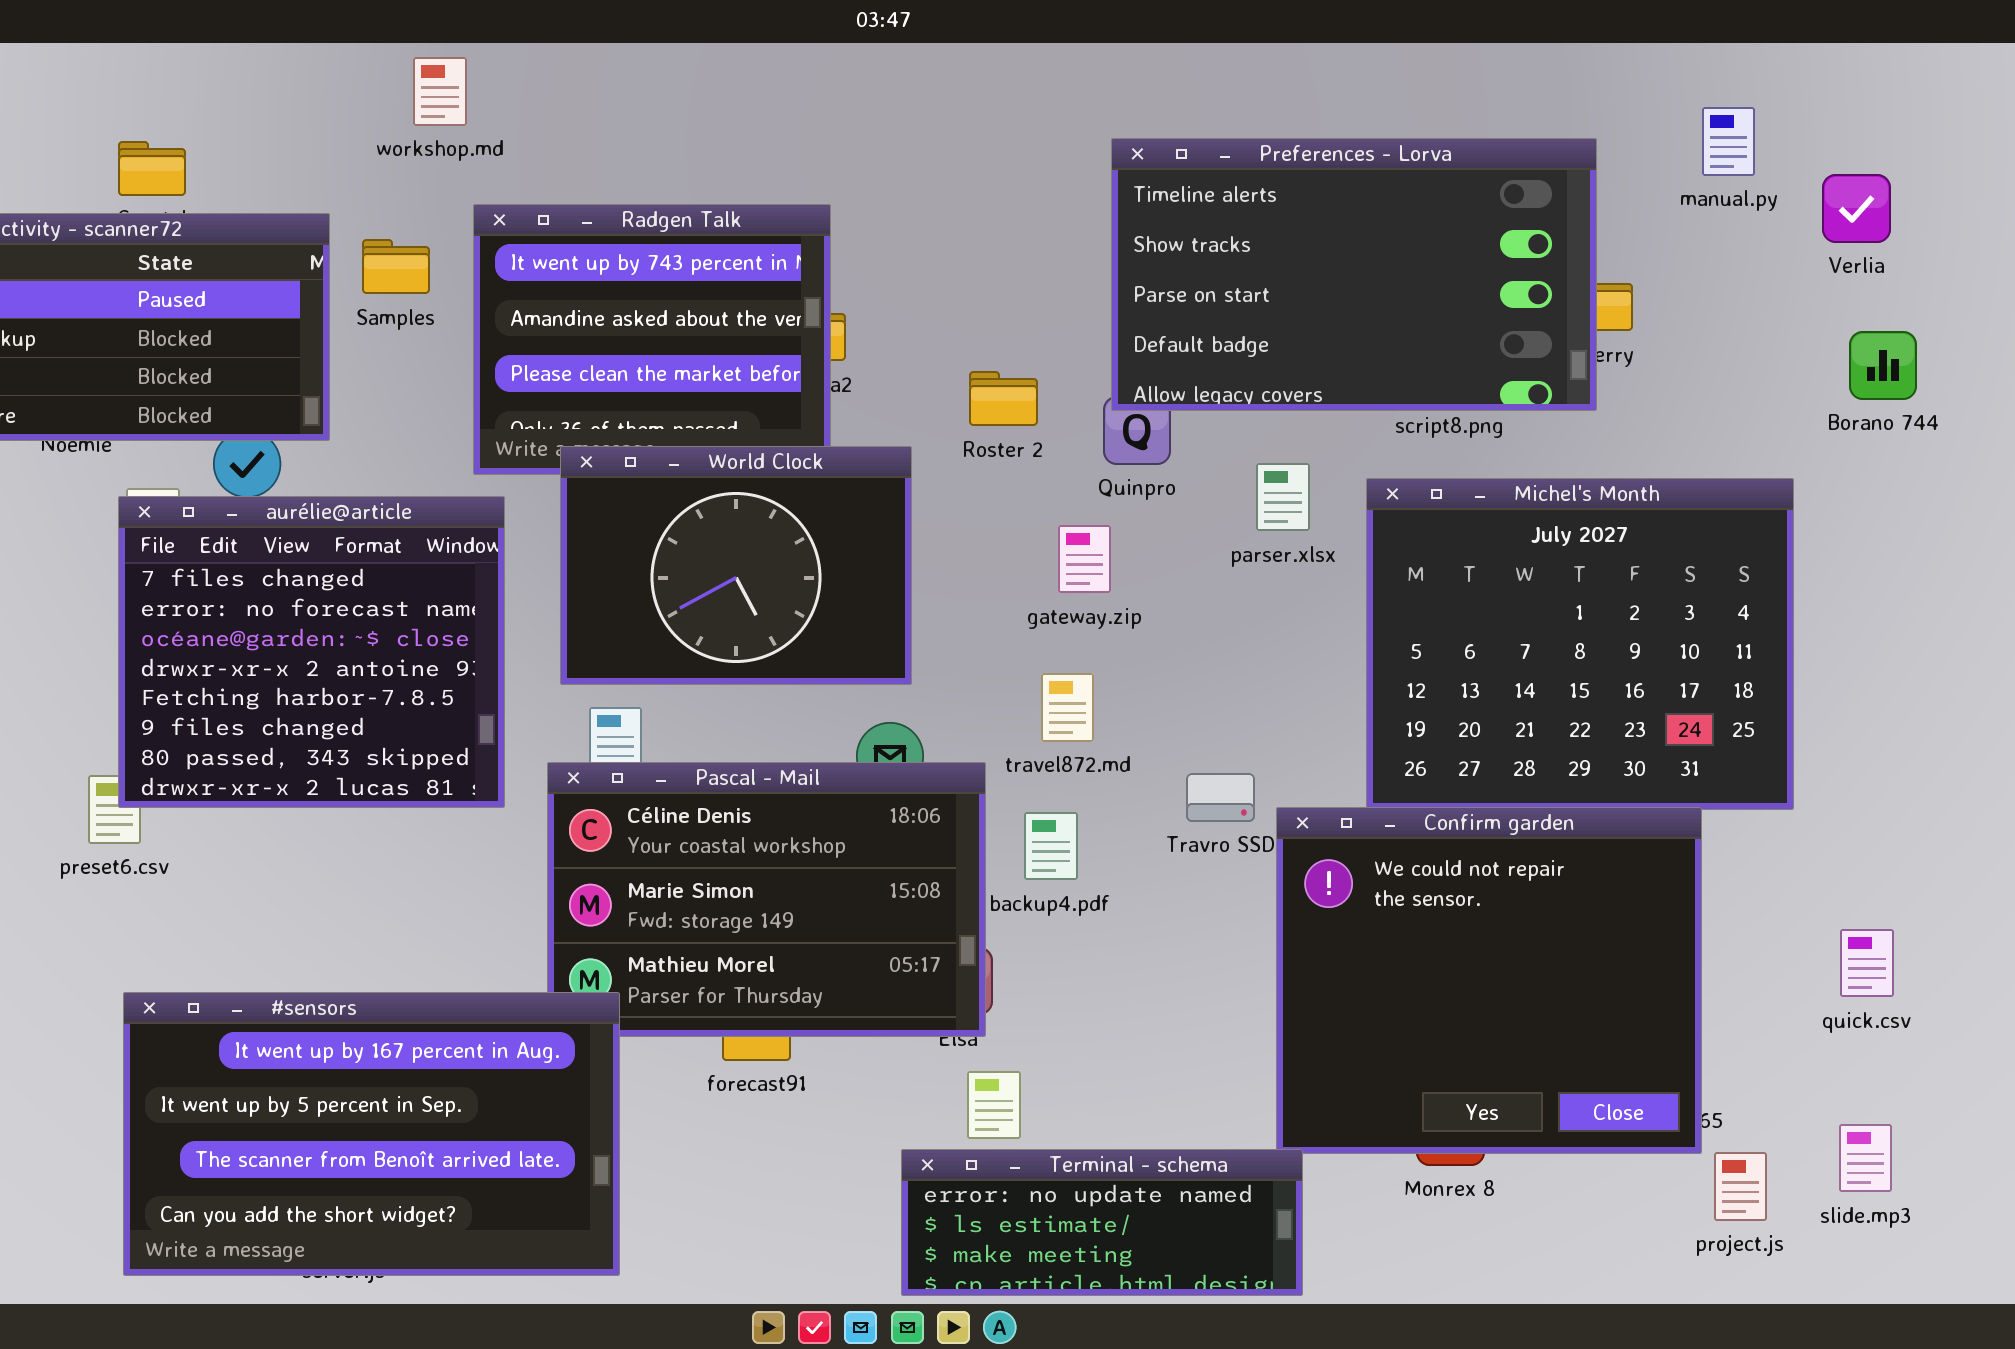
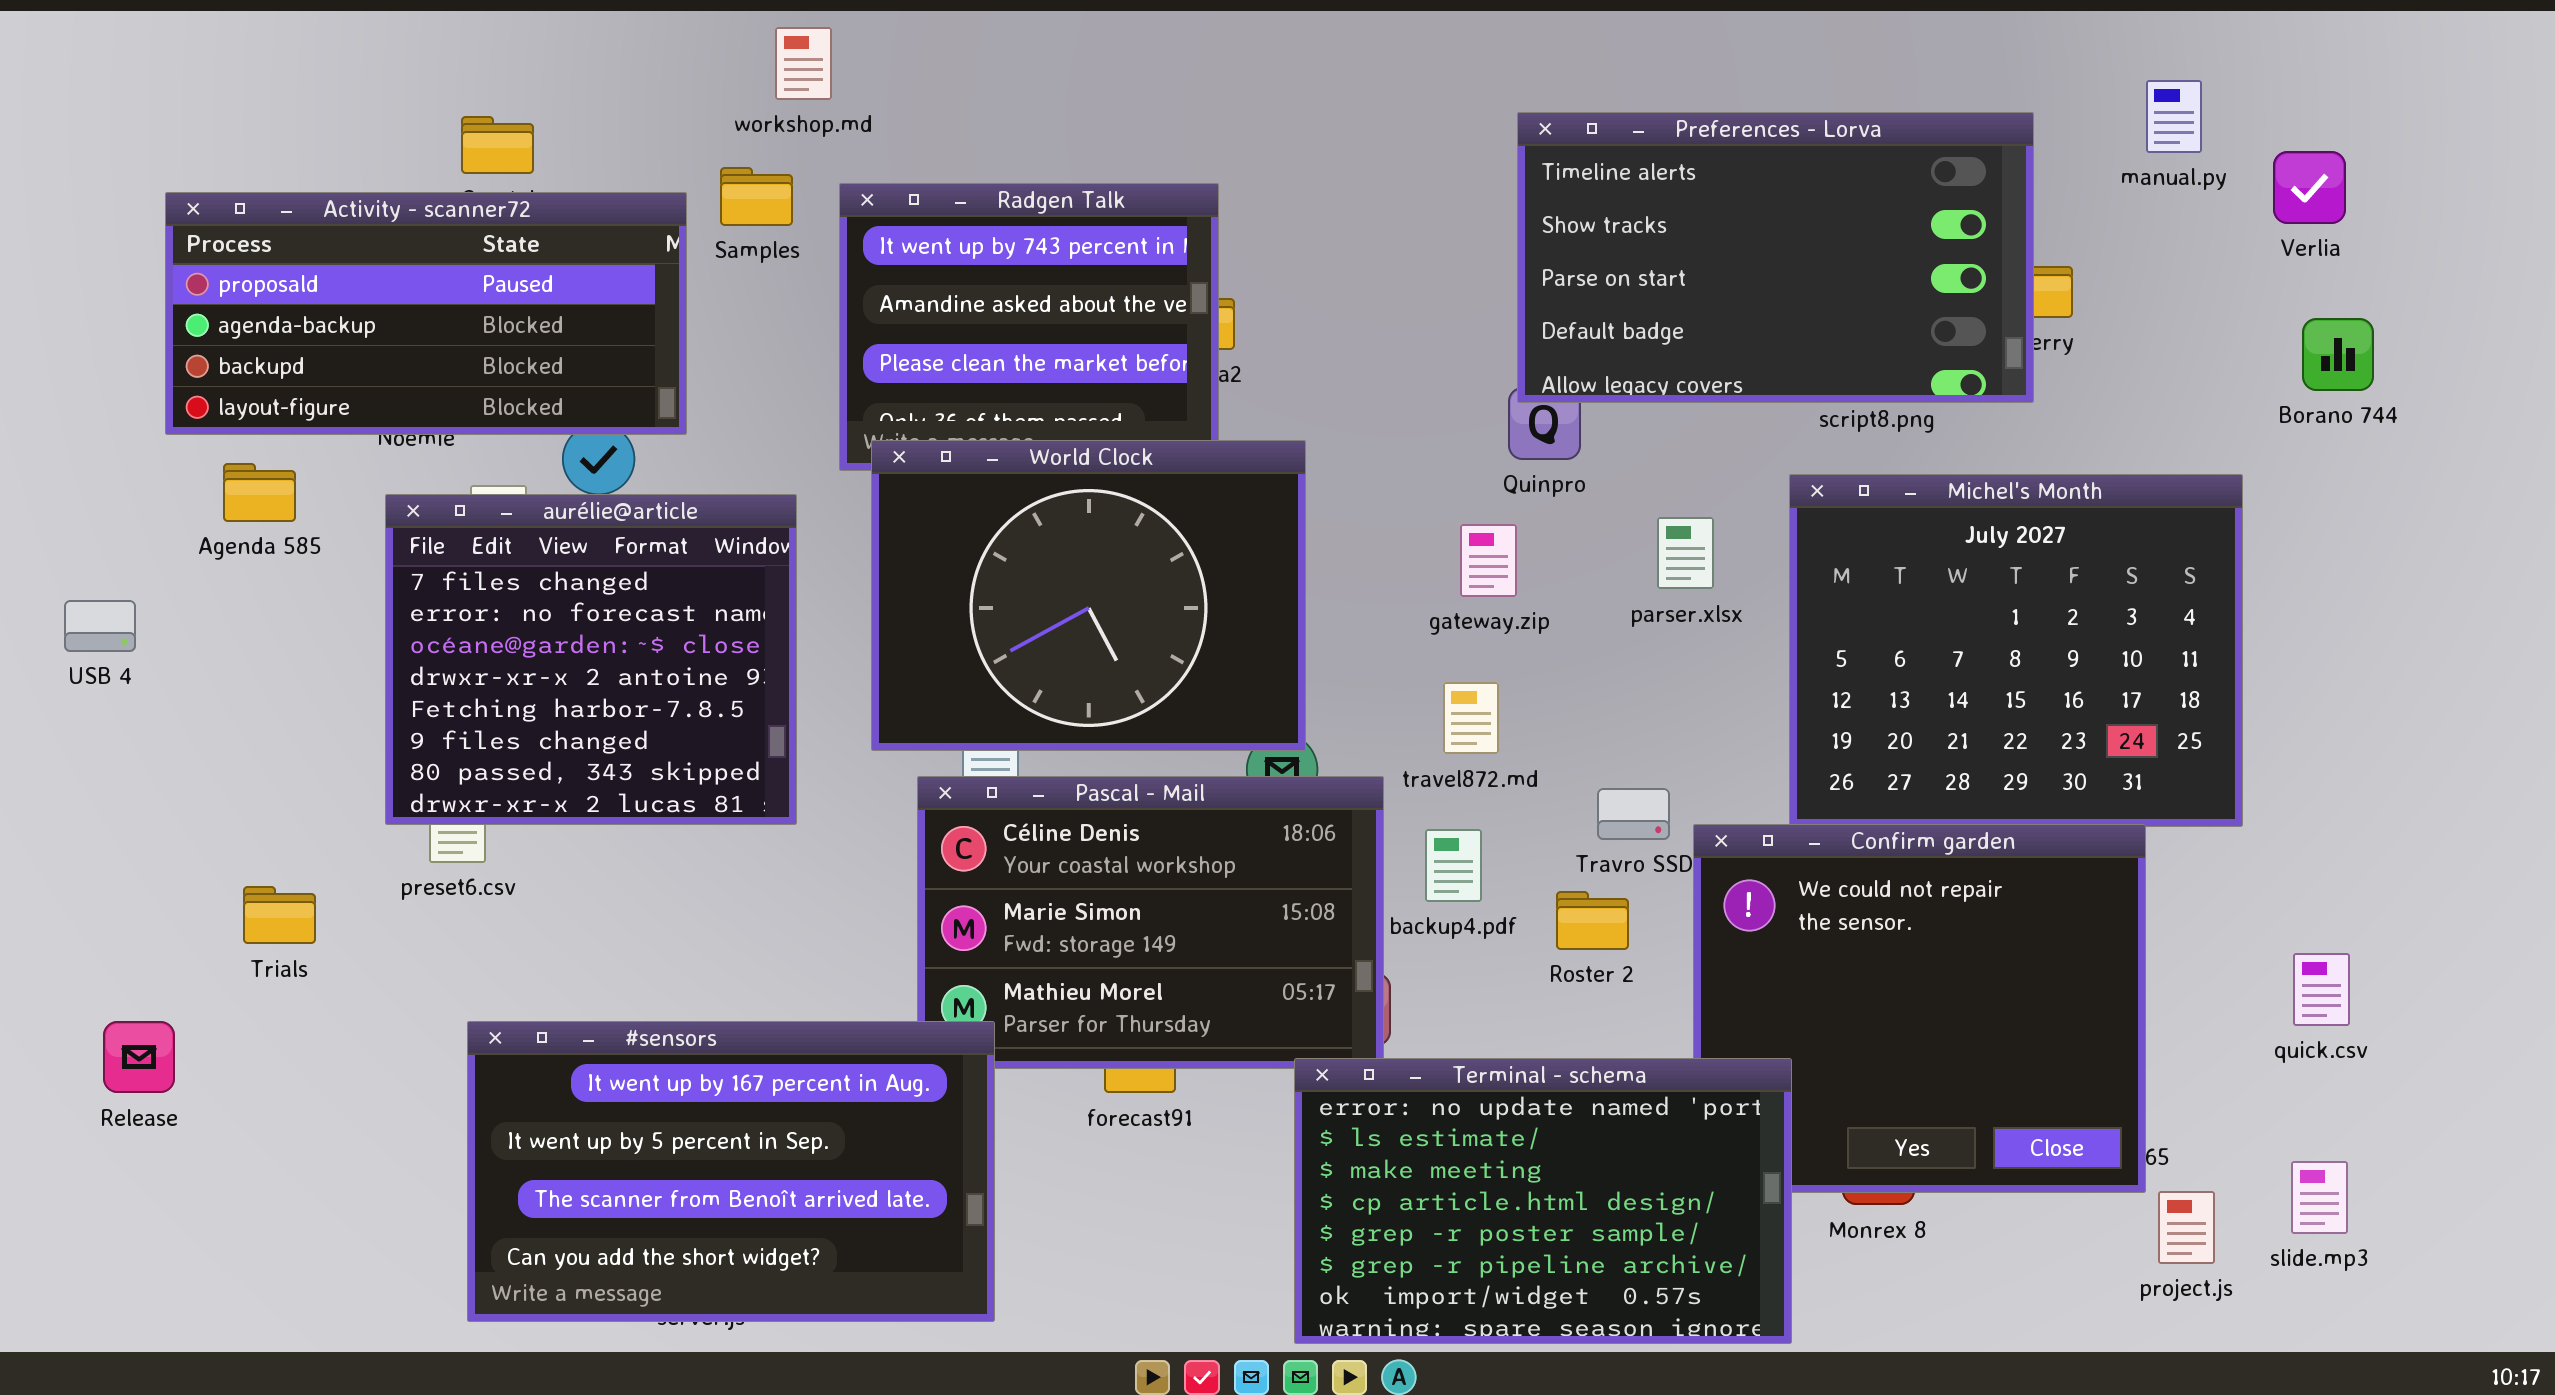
Samples: [362,239,430,294] -> [720,167,793,226], moved
Roster 2: [969,371,1038,426] -> [1556,891,1629,950], moved
World Clock: [560,446,912,685] -> [871,440,1306,751], resized
parser.xlsx: [1256,463,1310,531] -> [1657,517,1714,589], moved
aurélie@article: [118,496,505,808] -> [385,494,797,825], moved
Terminal - schema: [901,1149,1303,1296] -> [1294,1058,1792,1344], resized

